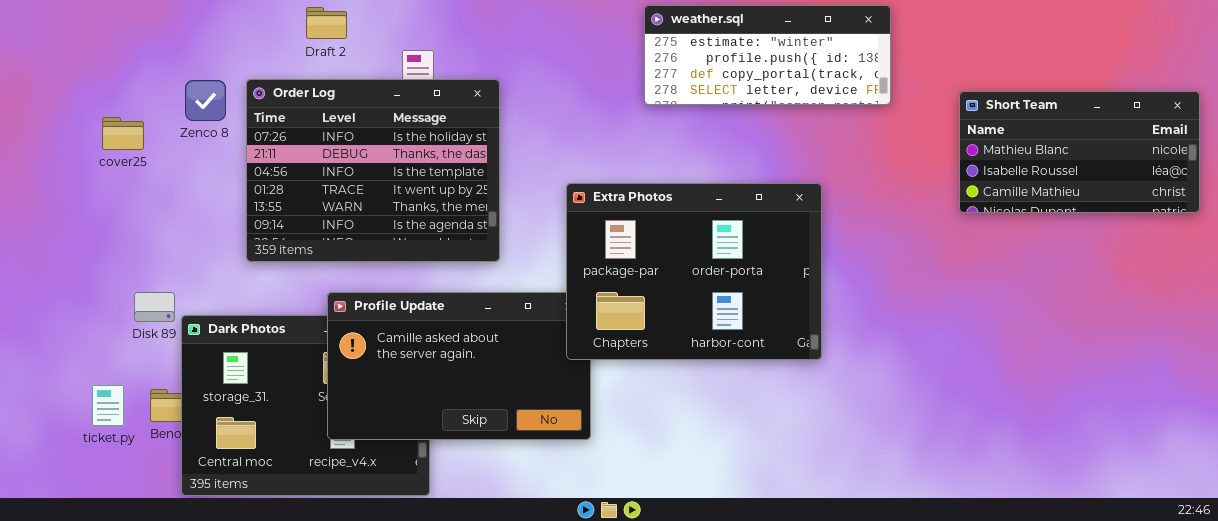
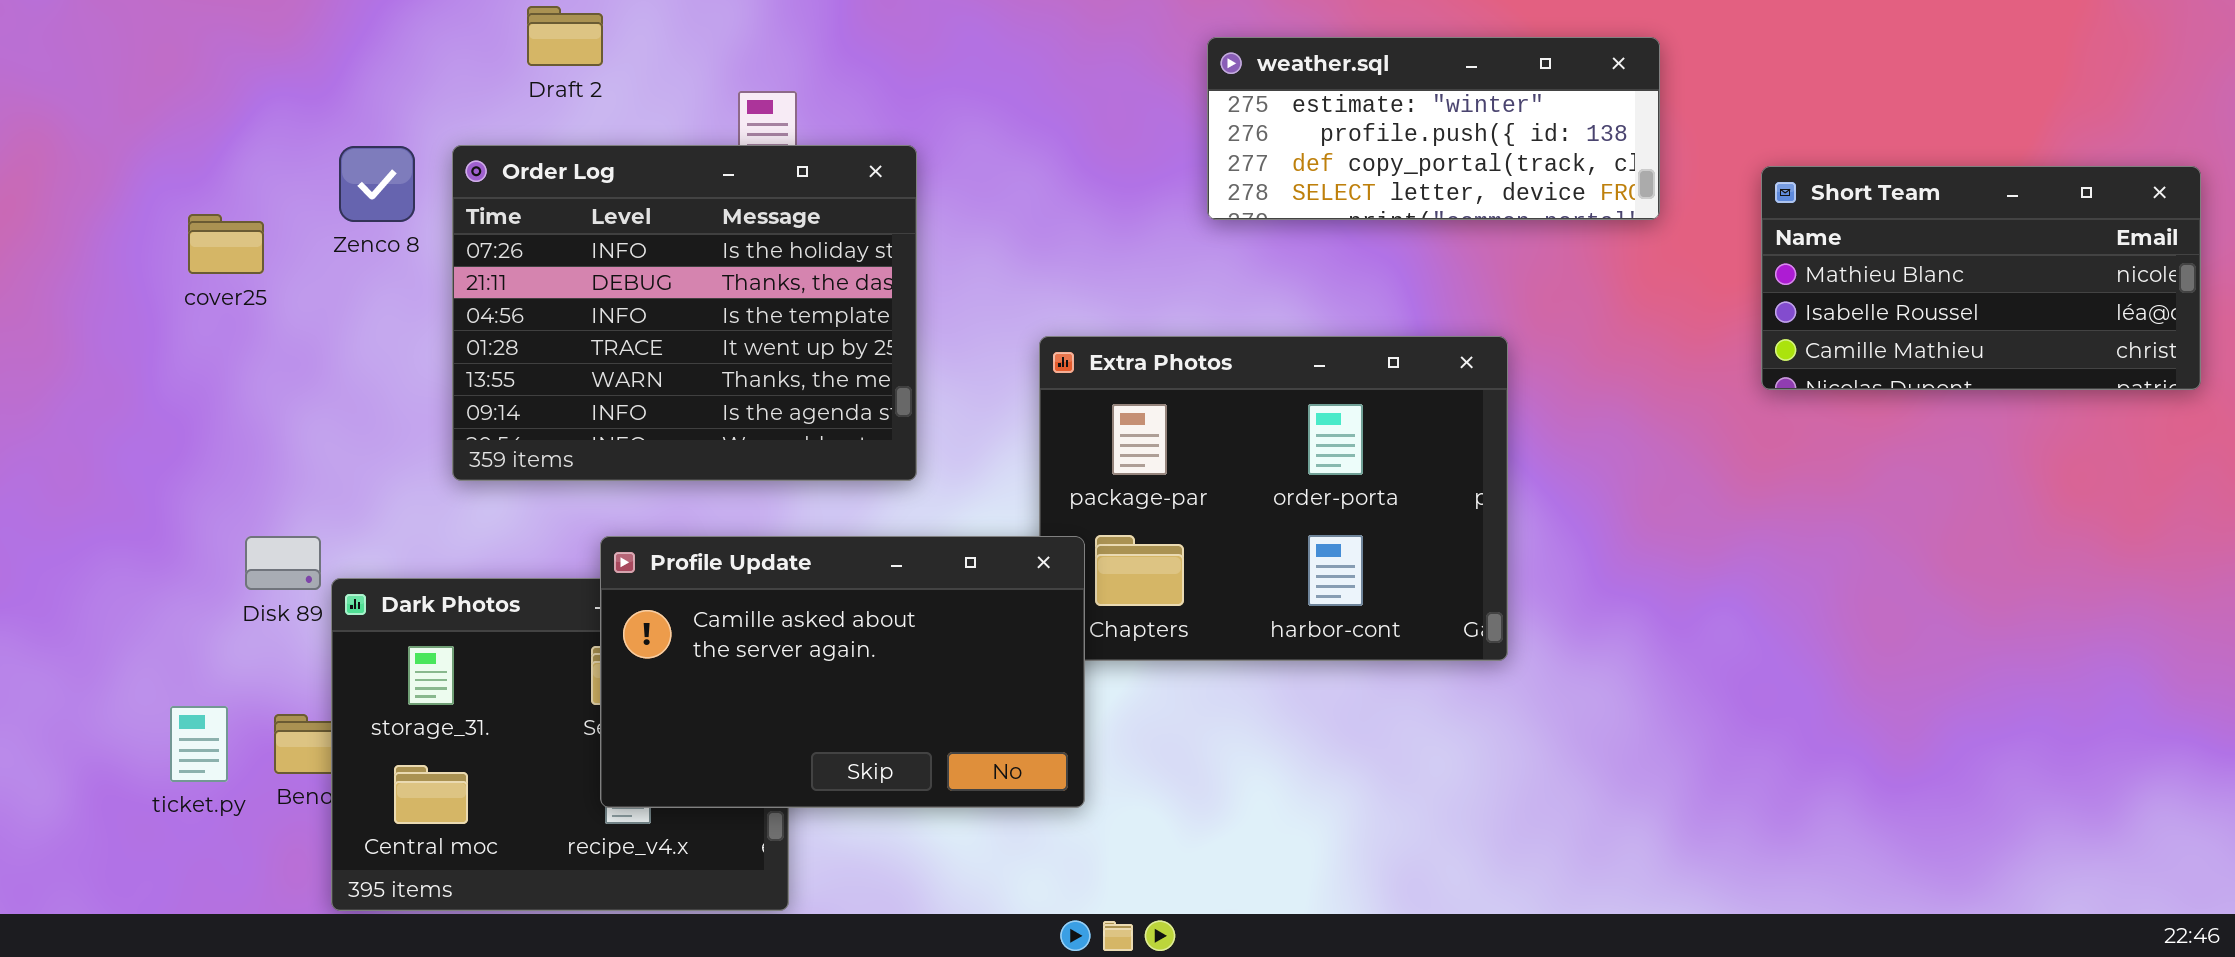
weather.sql: [644,5,891,105] -> [1207,37,1660,220], moved
Draft 2: [306,7,347,39] -> [527,6,603,66], moved
Profile Update: [327,292,591,440] -> [600,536,1085,808], raised

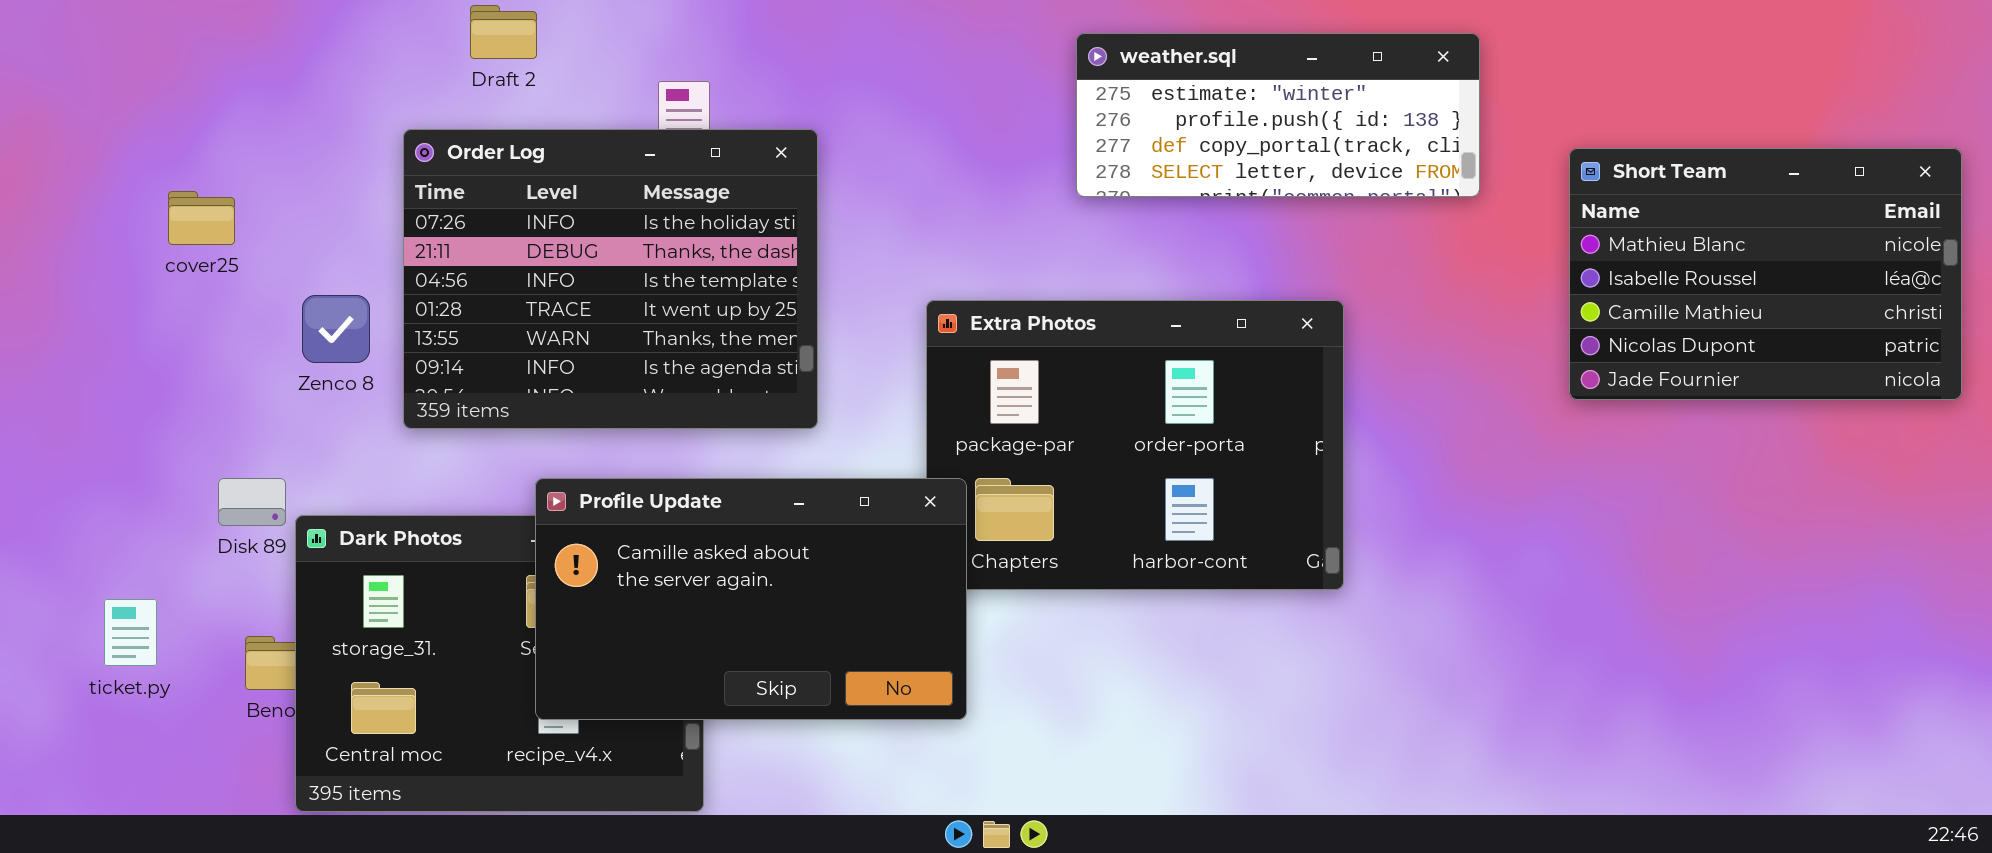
Zenco 8: [339,146,415,222] -> [302,295,370,363], moved
Short Team: [1761,166,2201,390] -> [1569,148,1962,400], resized
ticket.py: [170,706,228,782] -> [104,599,157,666], moved

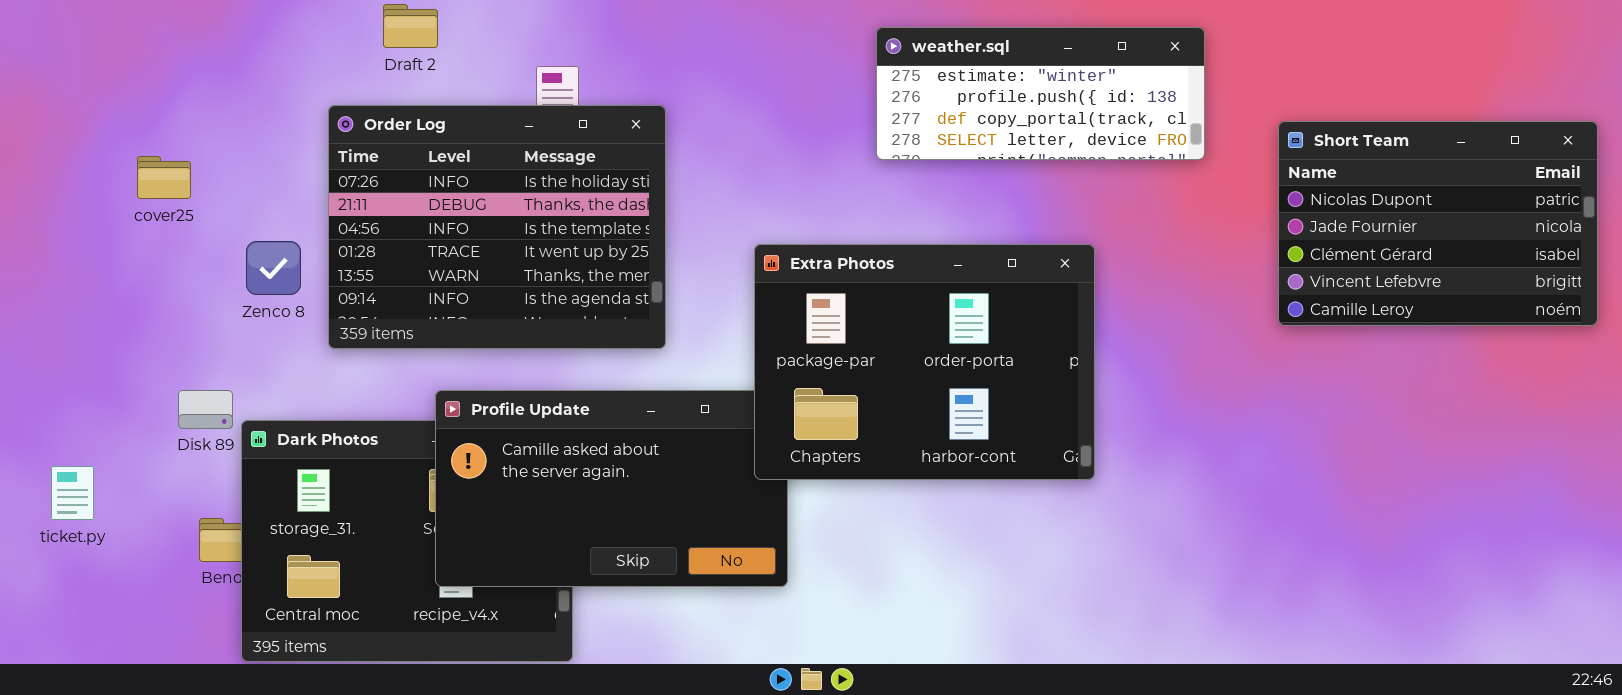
Short Team: [1569,148,1962,400] -> [1278,121,1598,326], scrolled down 3 rows
Extra Photos: [926,300,1344,590] -> [754,244,1095,480], raised
ticket.py: [104,599,157,666] -> [51,466,94,520], moved

